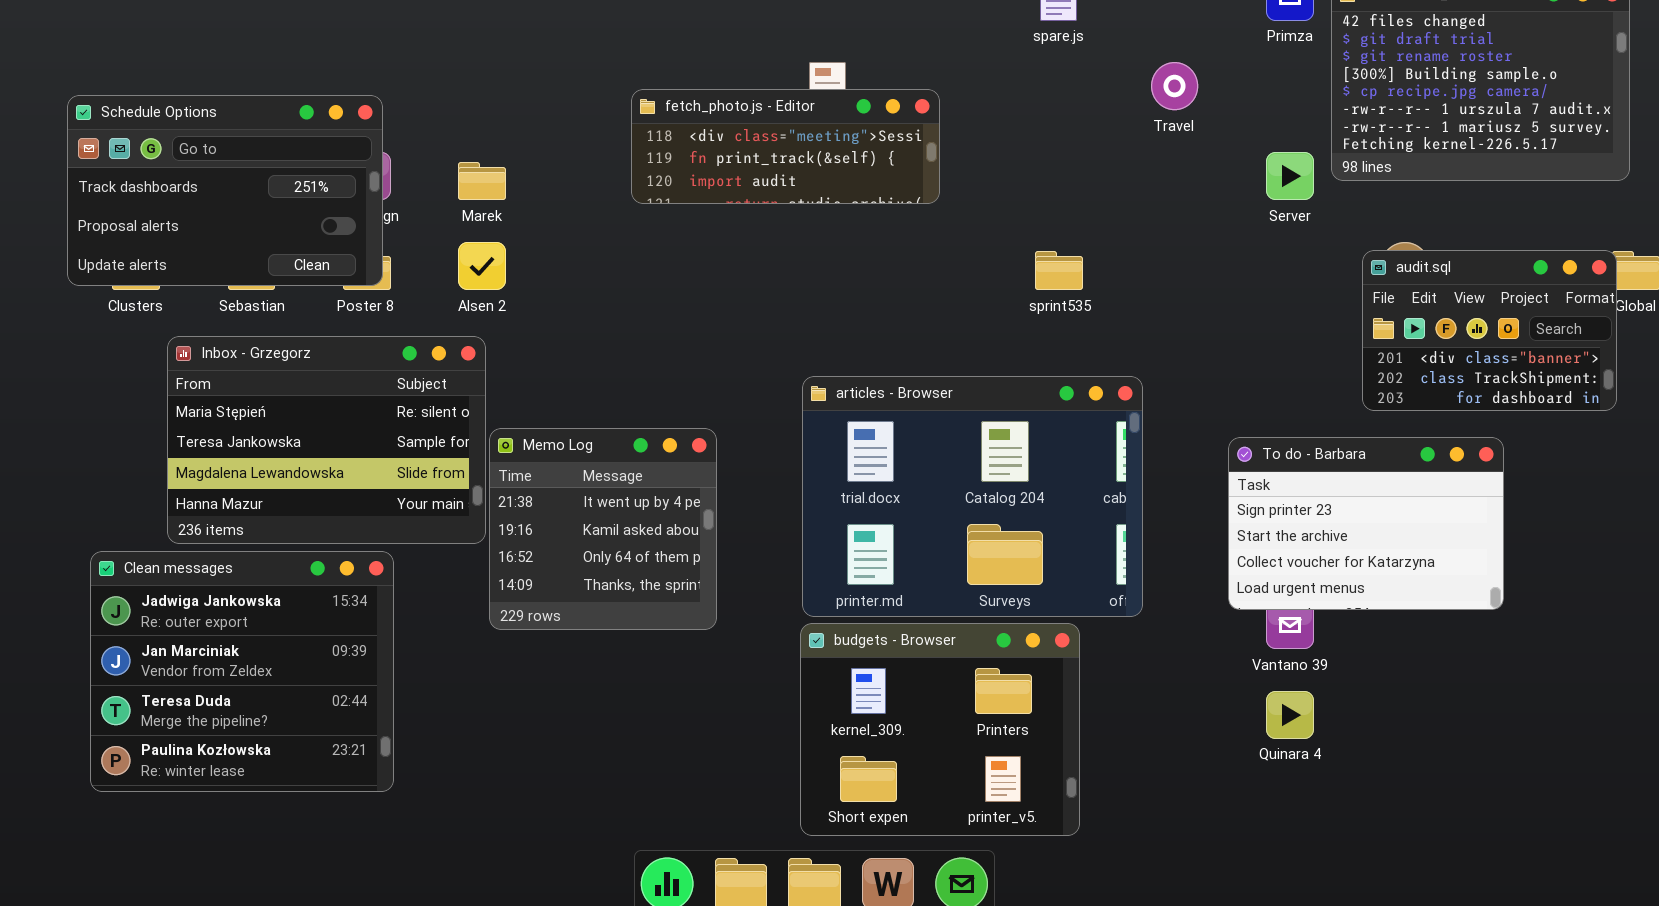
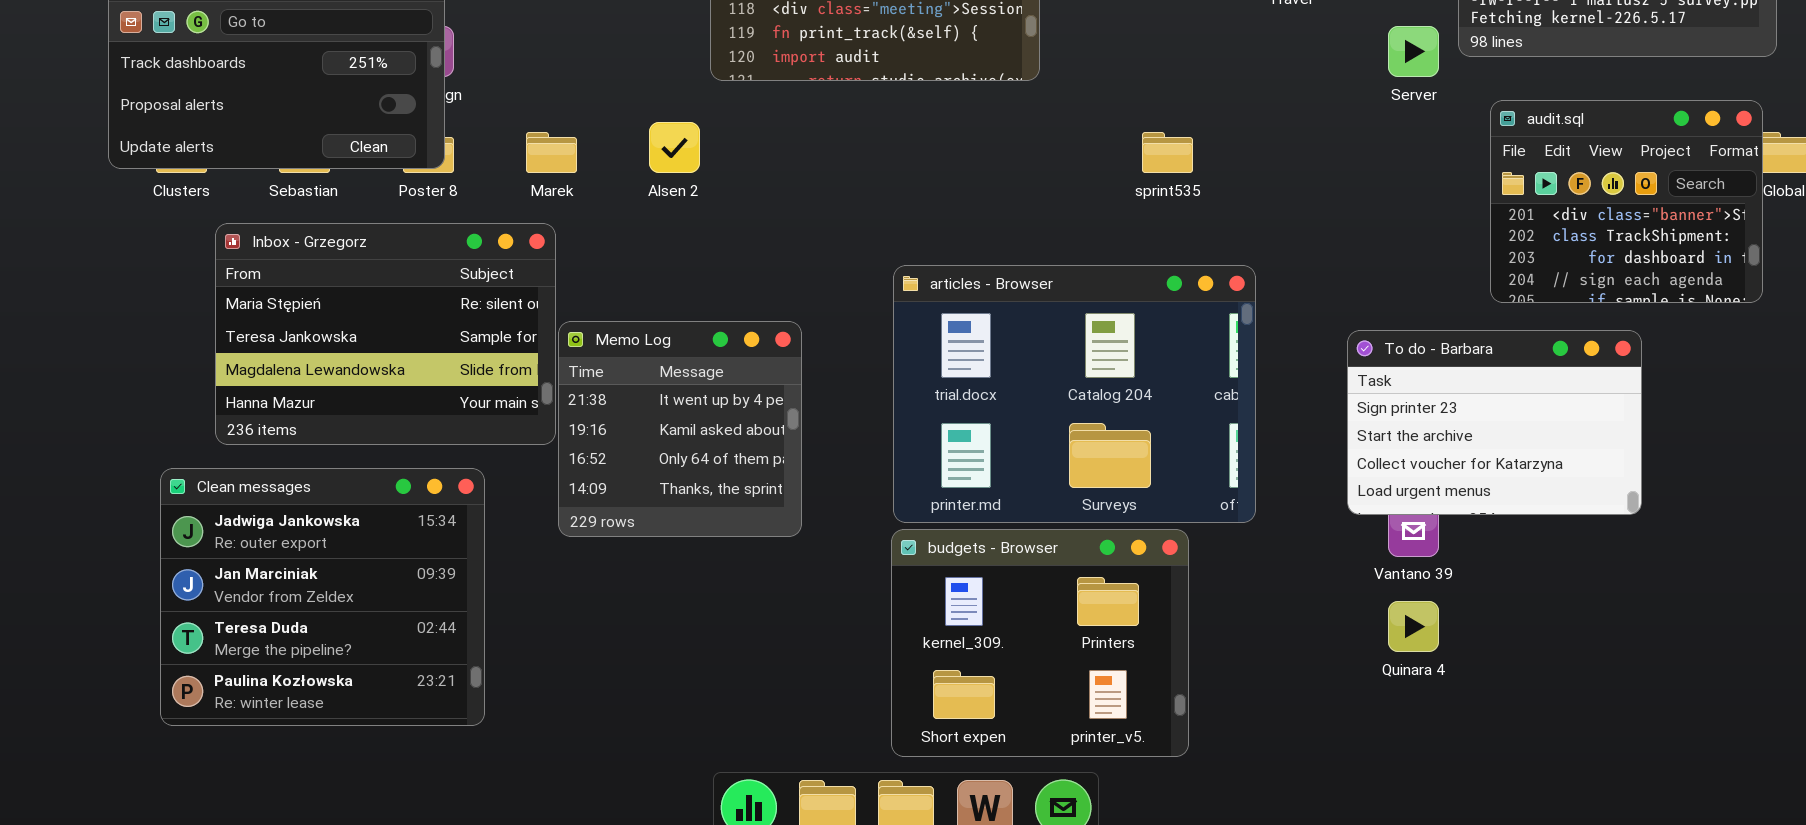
Marek: [458,162,506,200] -> [526,132,577,173], moved
Alsen 2: [458,242,506,290] -> [649,122,700,173], moved
audit.sql: [1362,250,1617,411] -> [1490,100,1763,303], resized
Clean messages: [90,551,394,792] -> [160,468,485,726], moved

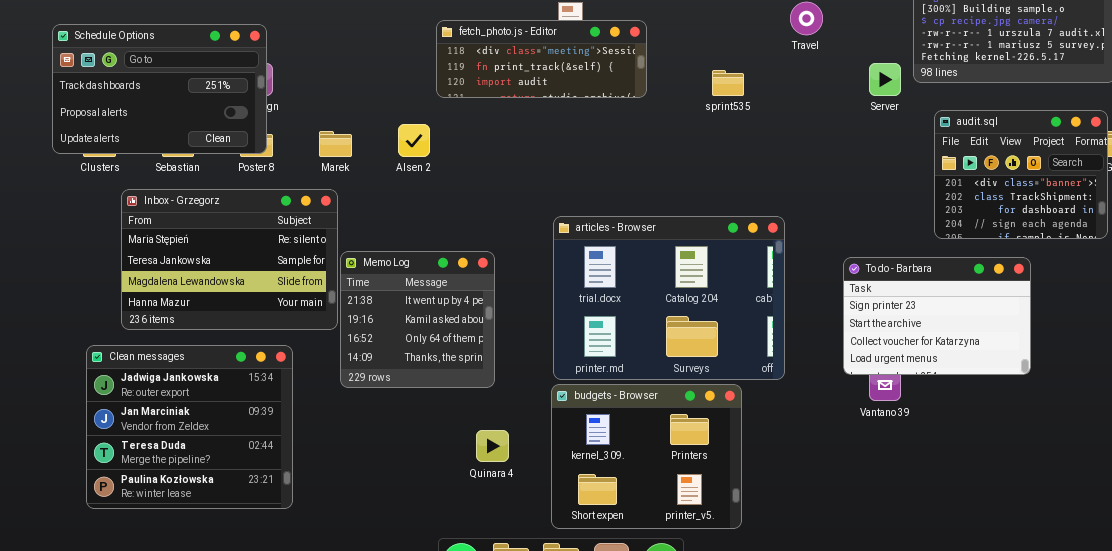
sprint535: [1142,132,1193,173] -> [712,70,744,96], moved
Quinara 4: [1388,601,1439,652] -> [476,430,509,462], moved

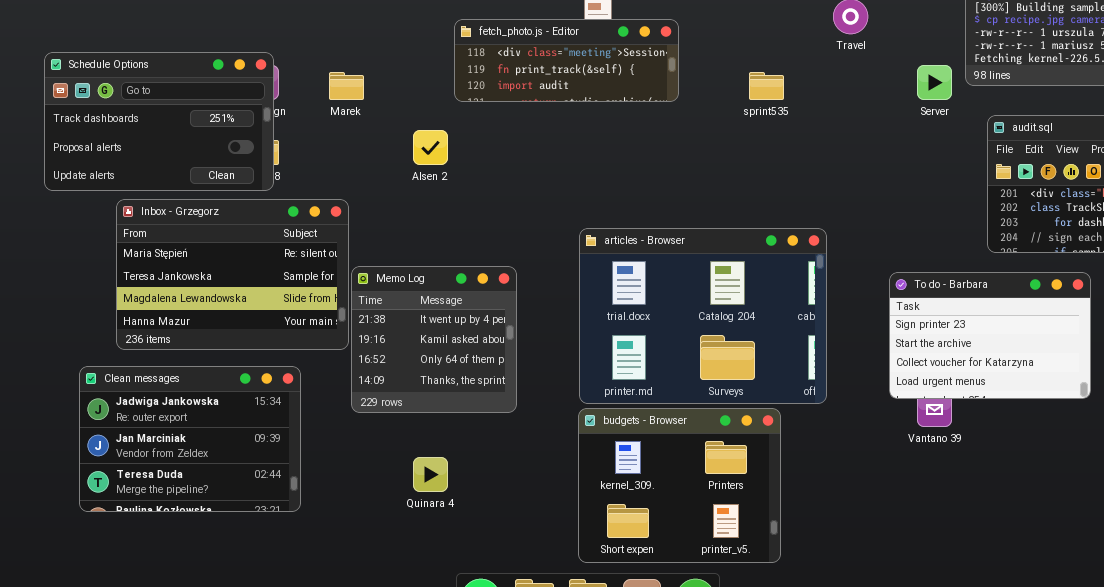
Schedule Options: [52,24,267,154] -> [44,52,274,191], moved
Marek: [319,131,352,157] -> [329,72,364,100], moved
Clean messages: [86,345,293,509] -> [79,366,301,512], resized
Quinara 4: [476,430,509,462] -> [413,457,448,492], moved

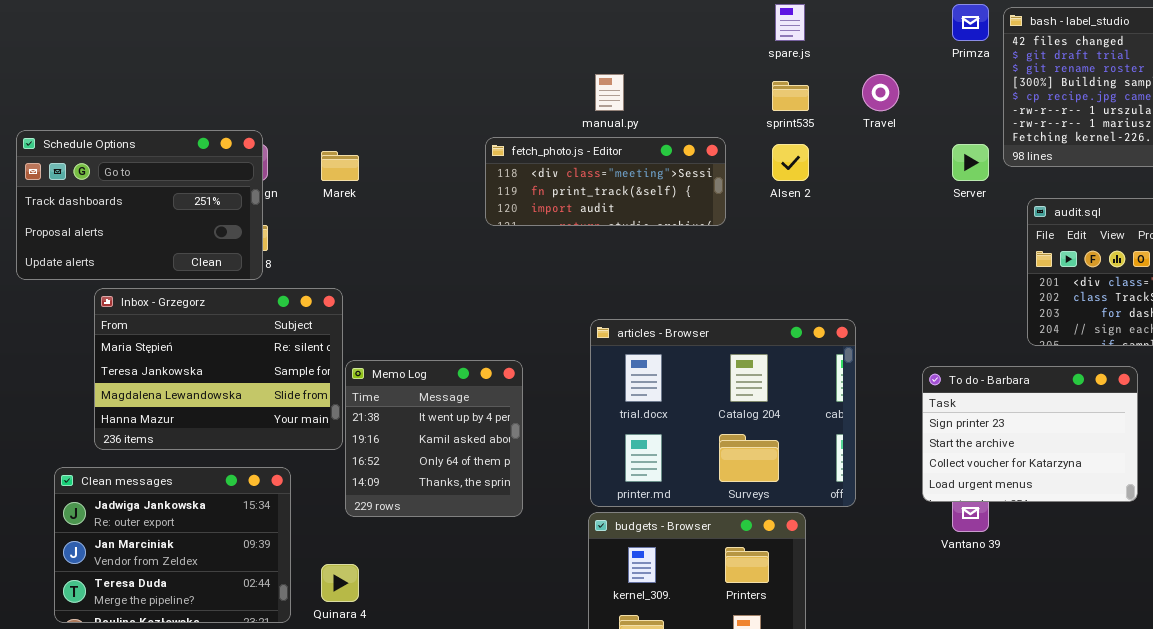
fetch_photo.js - Editor: [454,19,679,102] -> [485,137,726,226], moved
sprint535: [749,72,784,100] -> [772,81,809,111], moved
Alsen 2: [413,130,448,165] -> [772,144,809,181], moved
Quinara 4: [413,457,448,492] -> [321,564,359,602], moved

